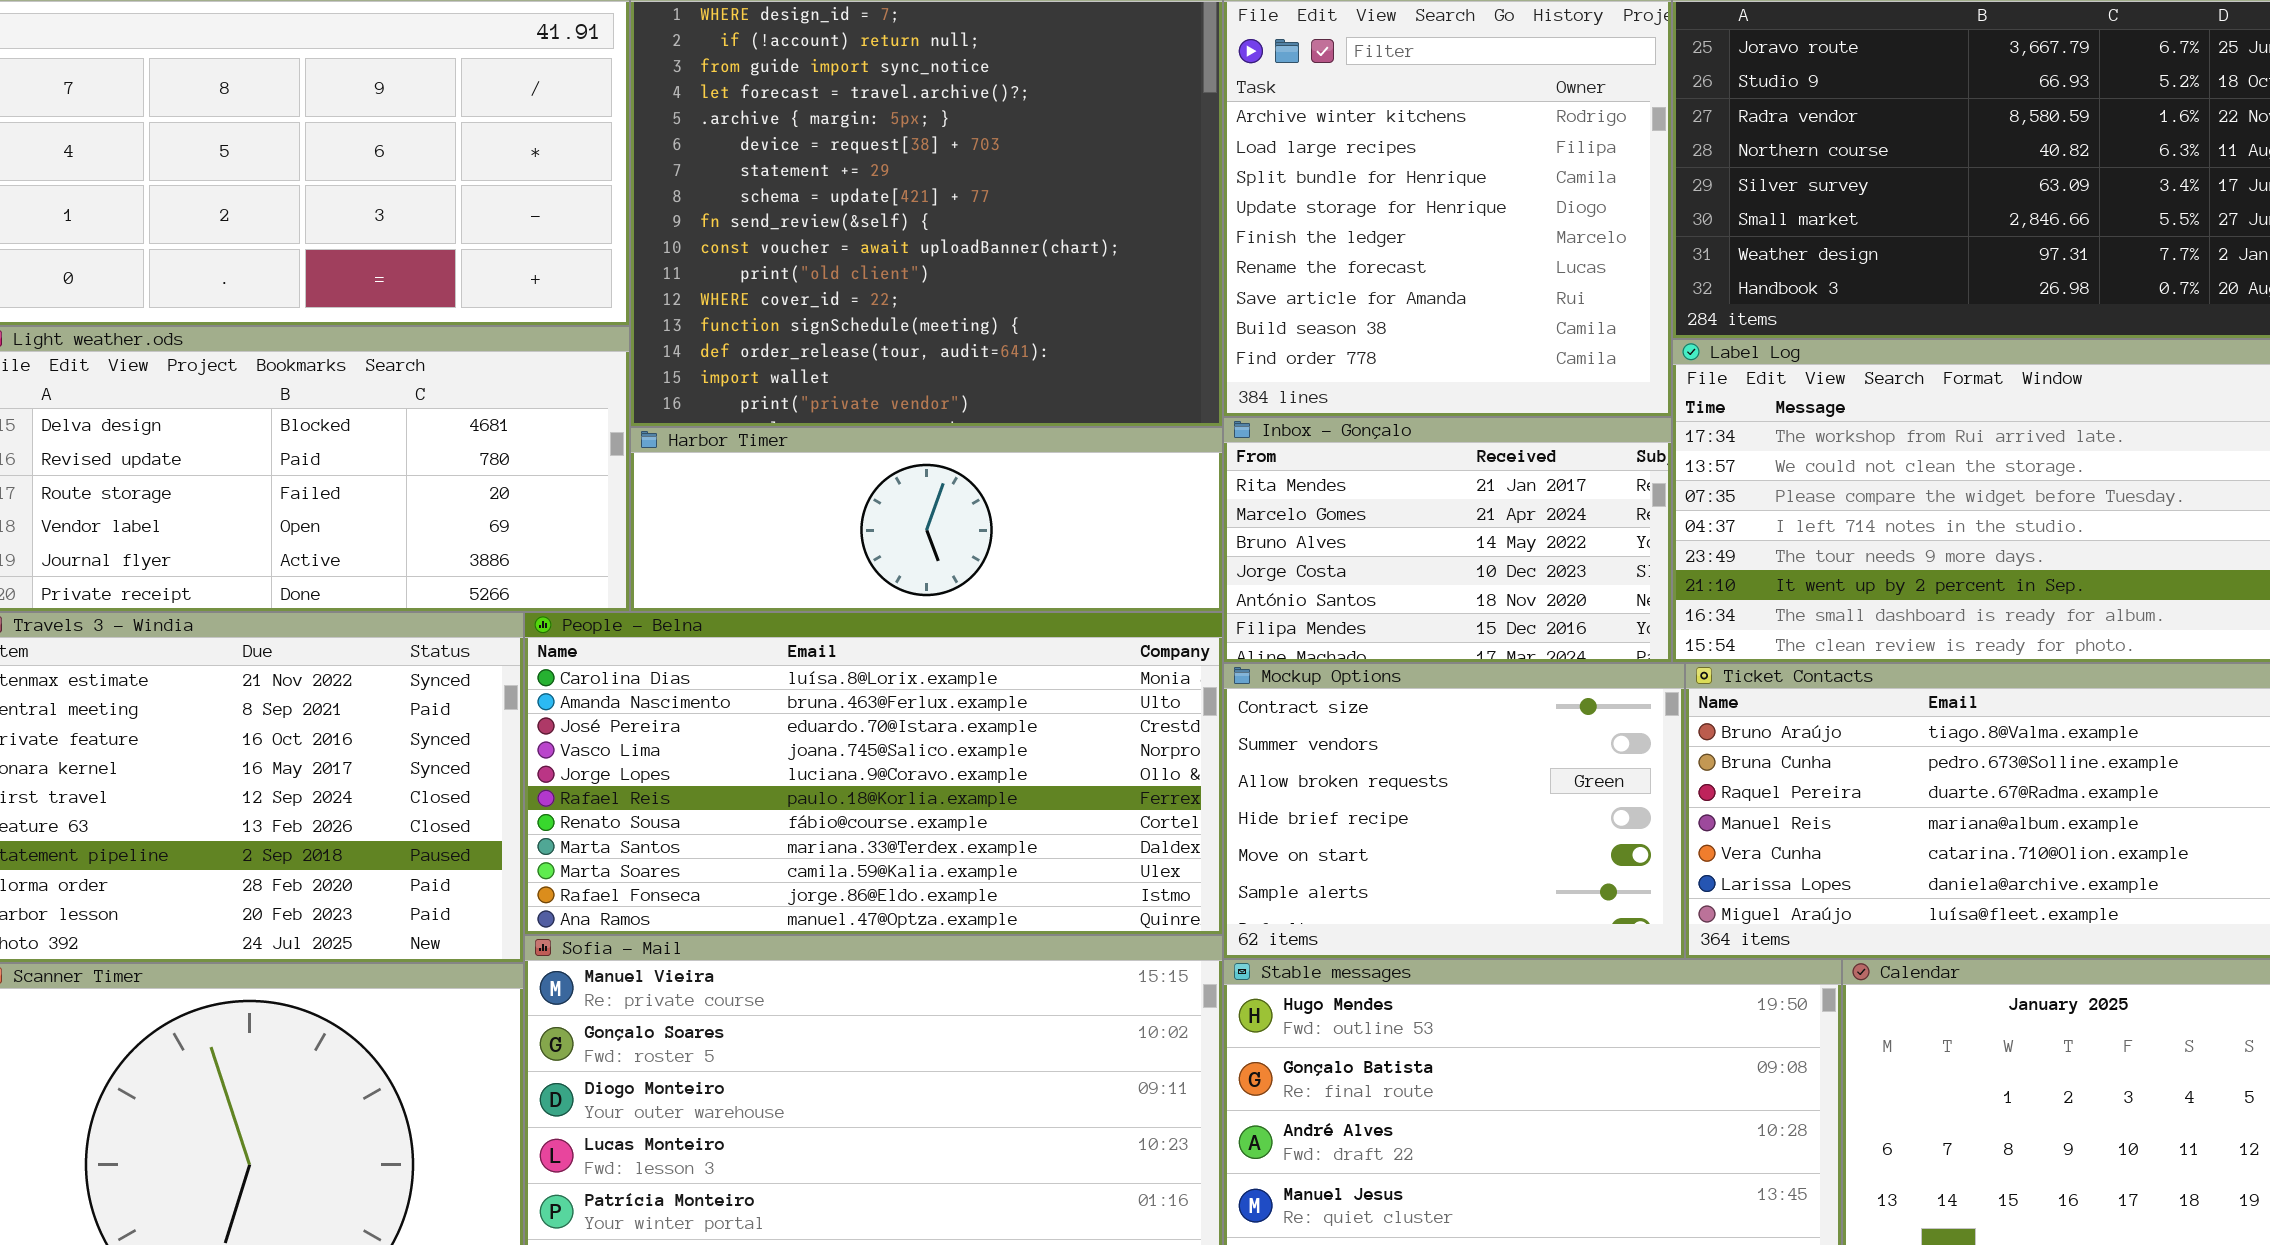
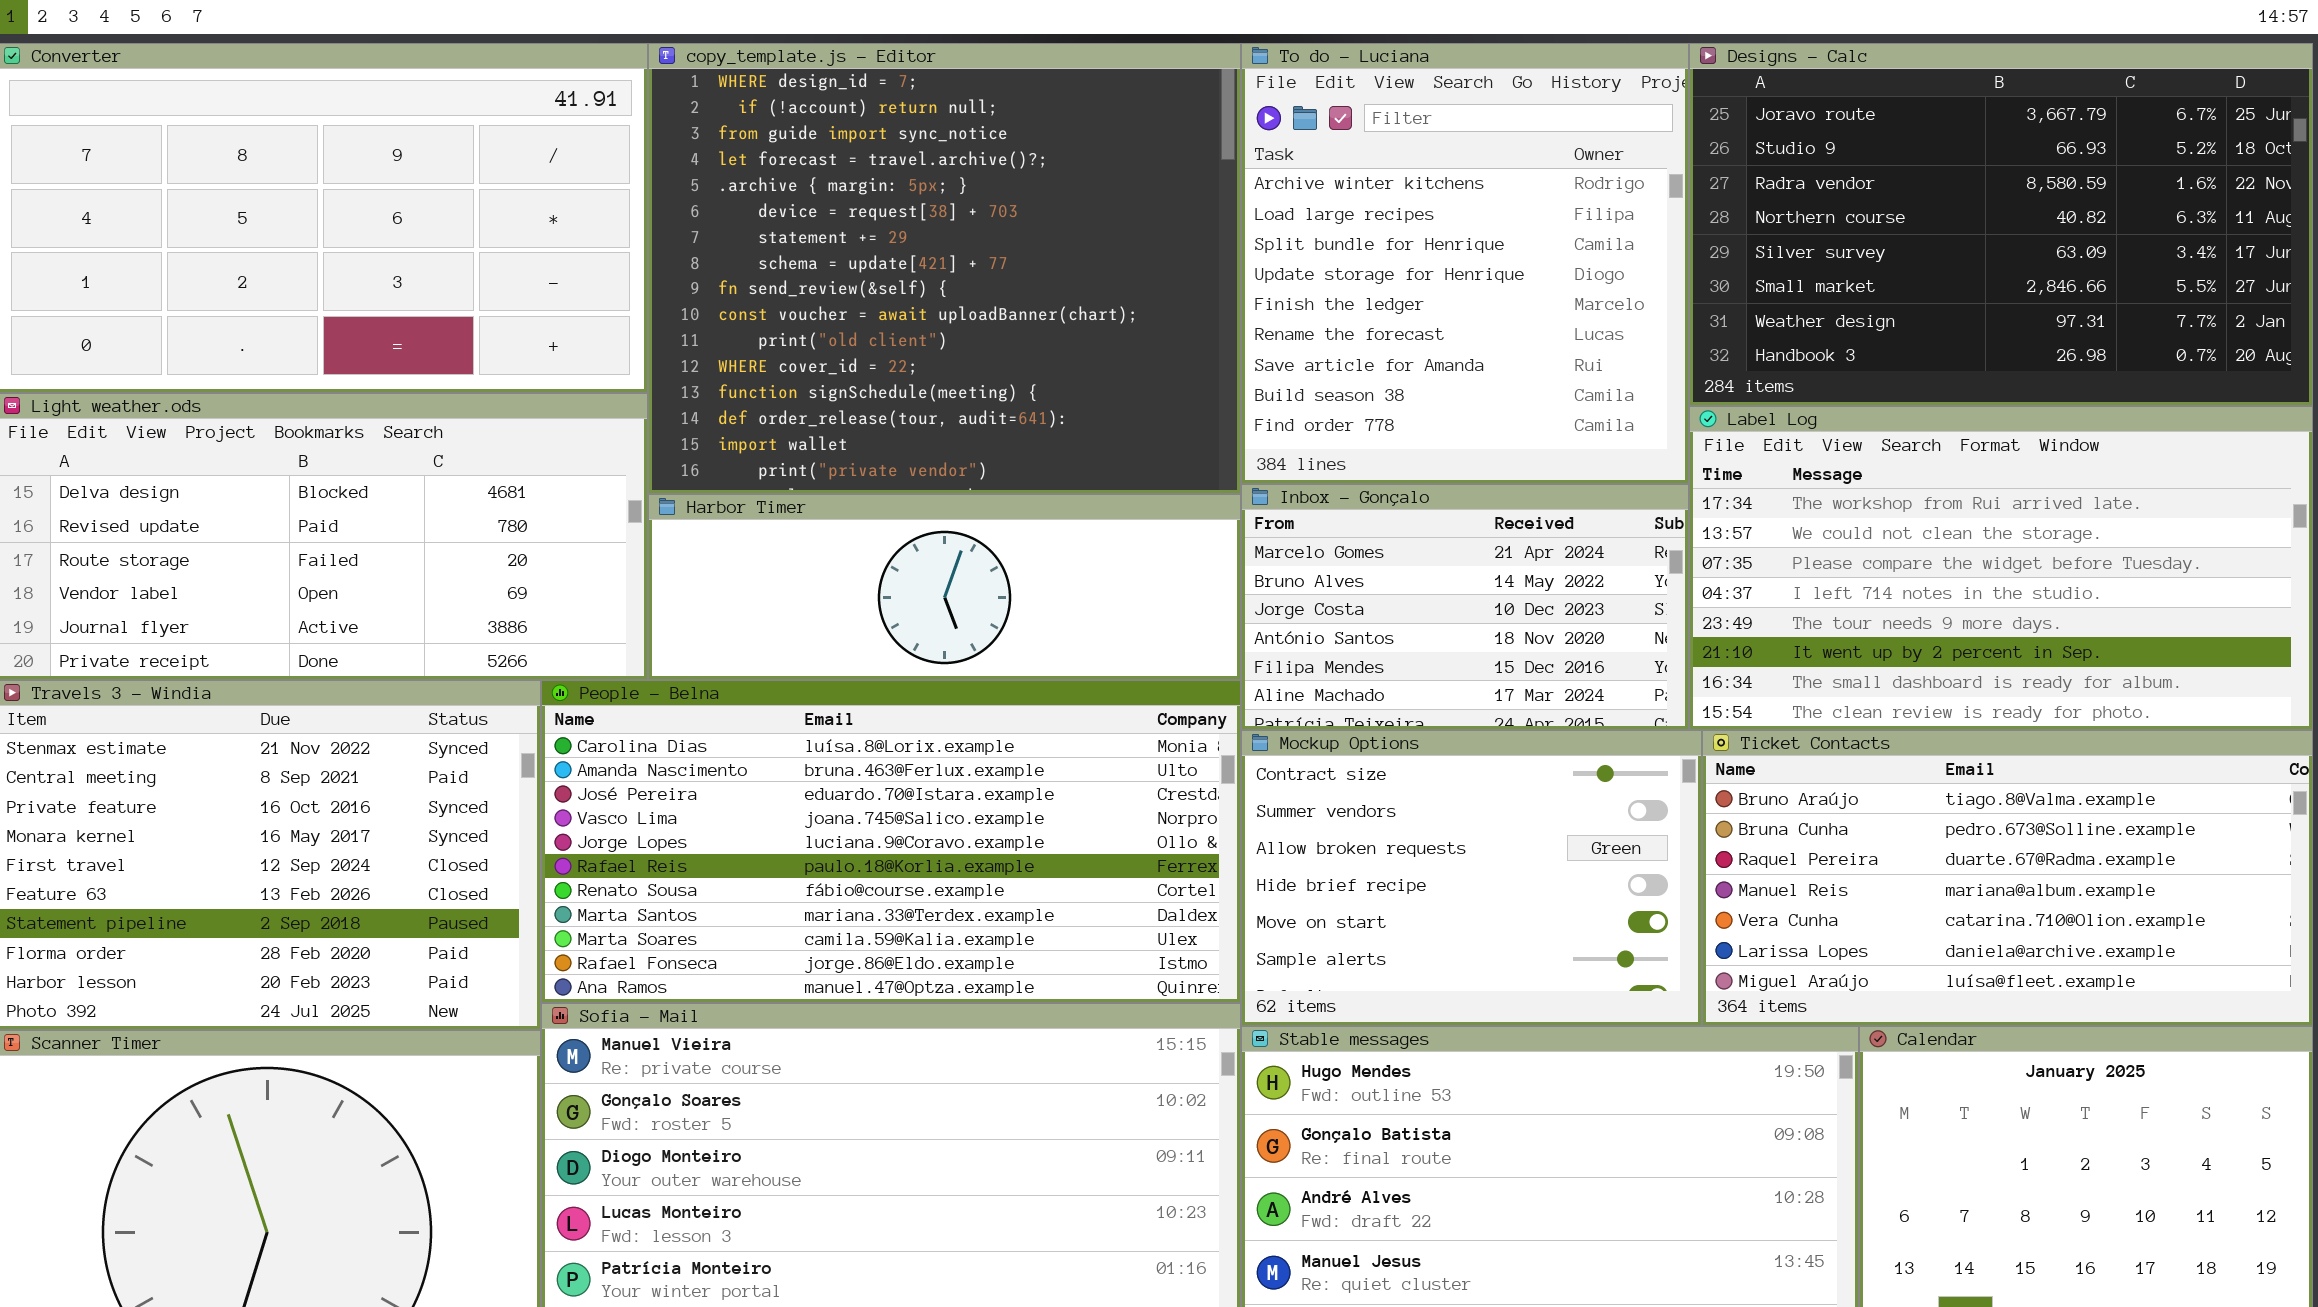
Inbox - Gonçalo: [1223,417,1672,663] -> [1241,484,1689,730], scrolled down 1 row

